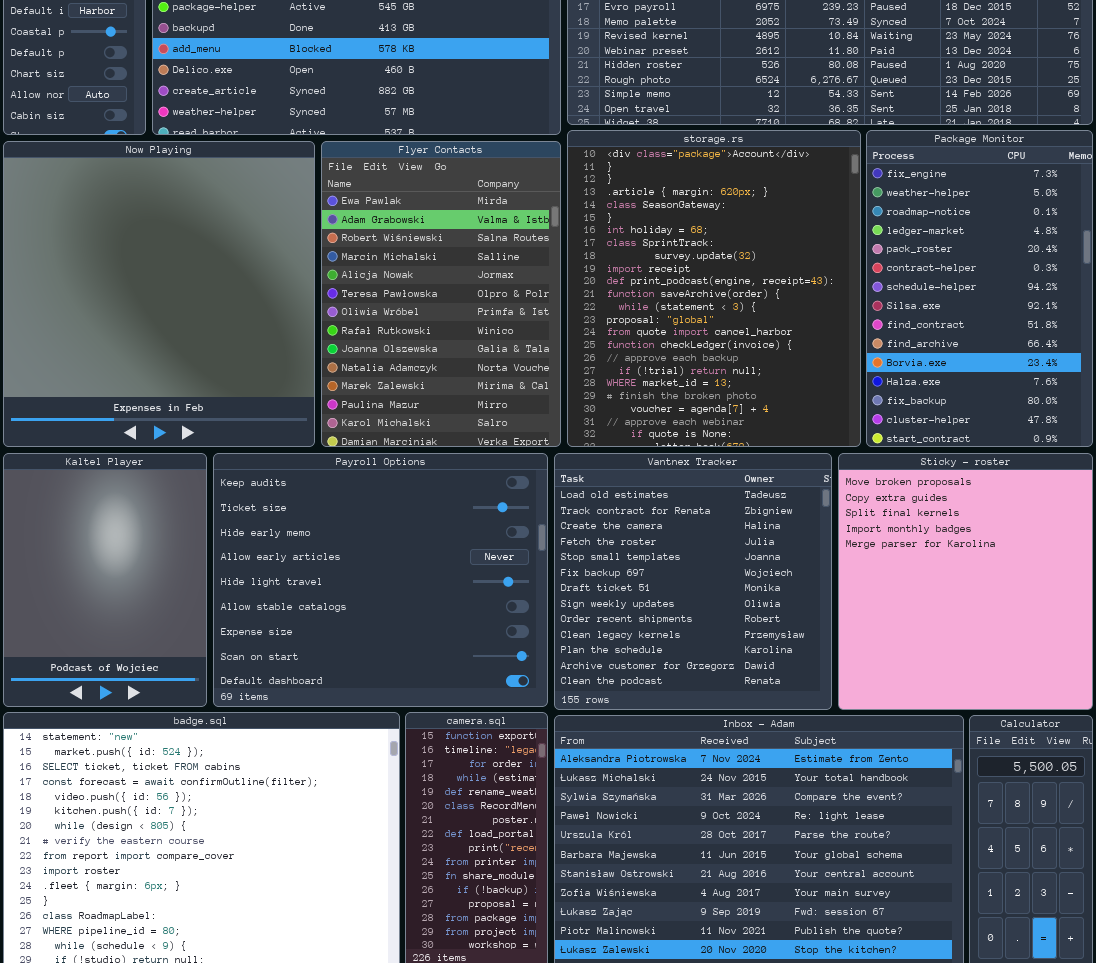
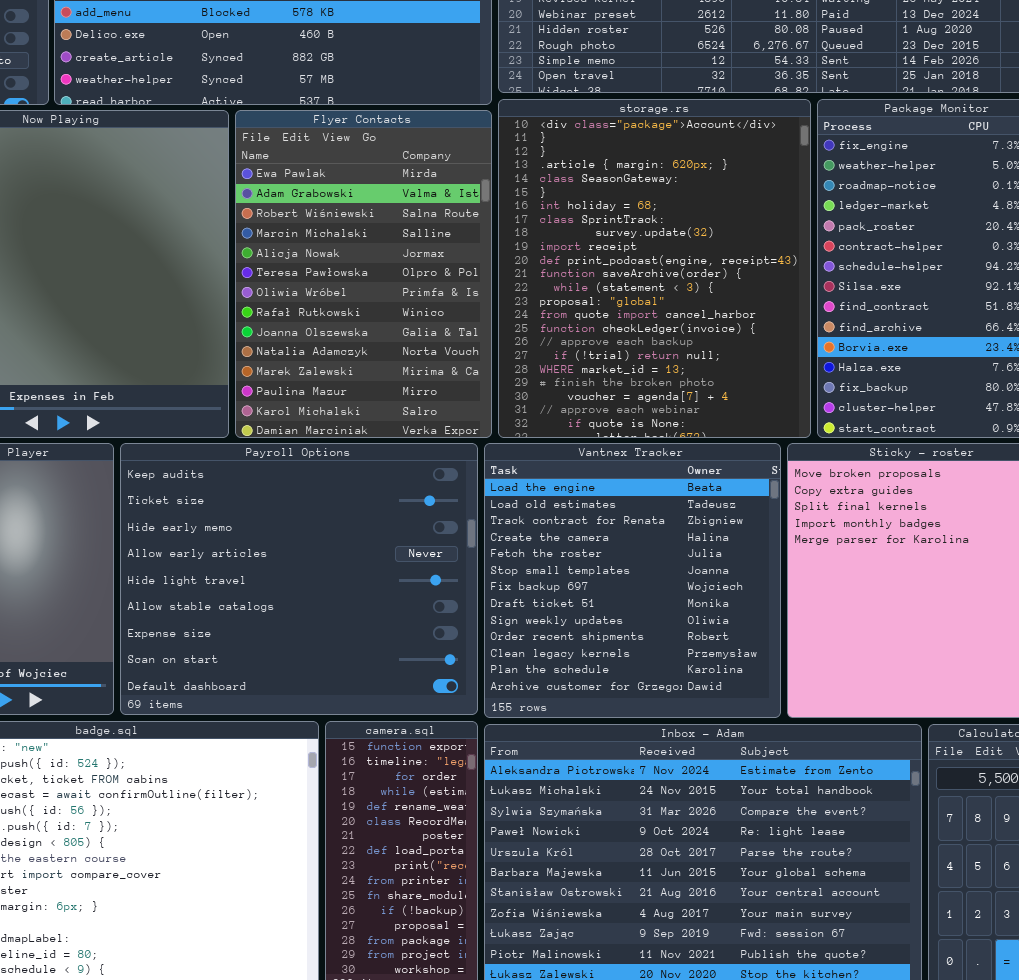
Vantnex Tracker: [554,453,832,710] -> [484,443,781,718], scrolled up 1 row

